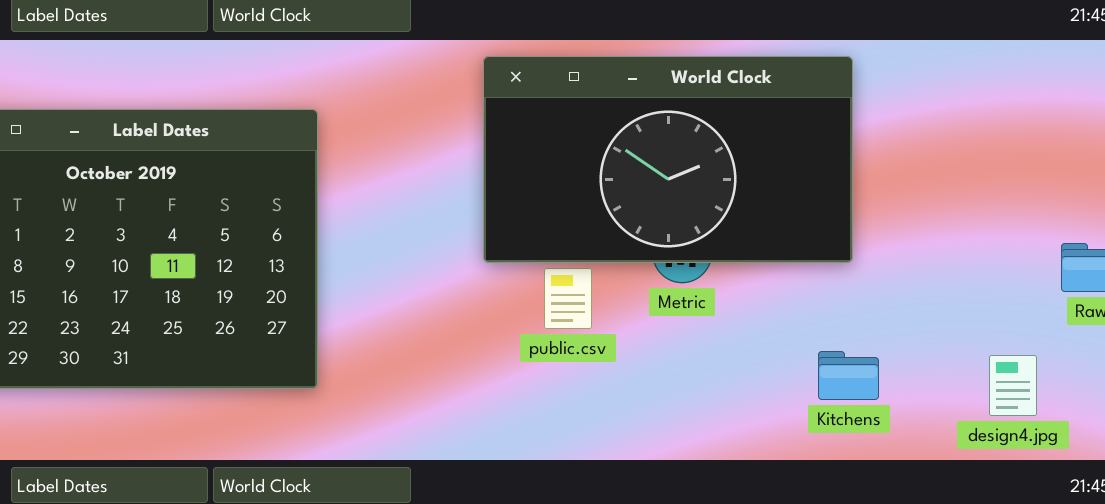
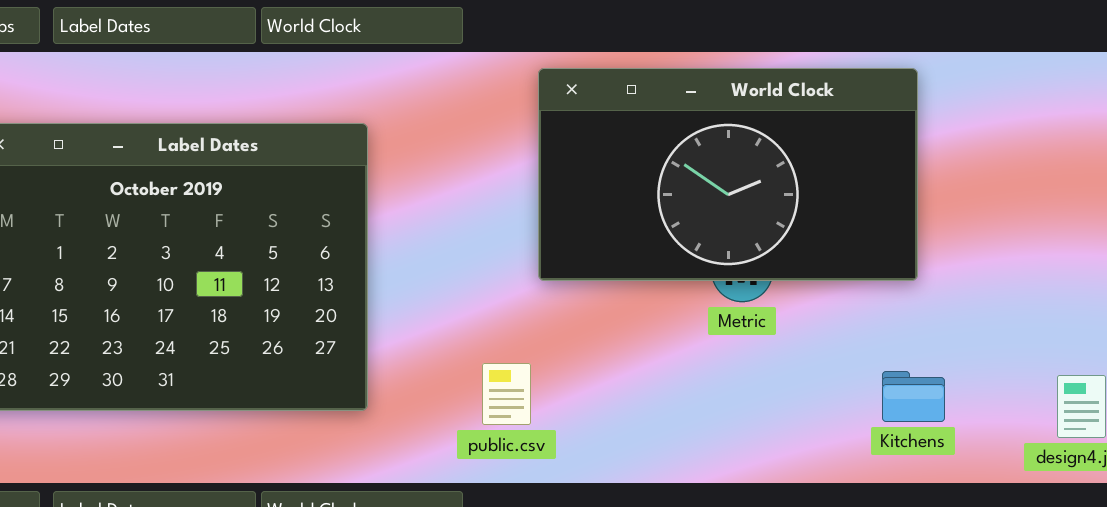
public.csv: [544,268,592,329] -> [482,363,531,425], moved

